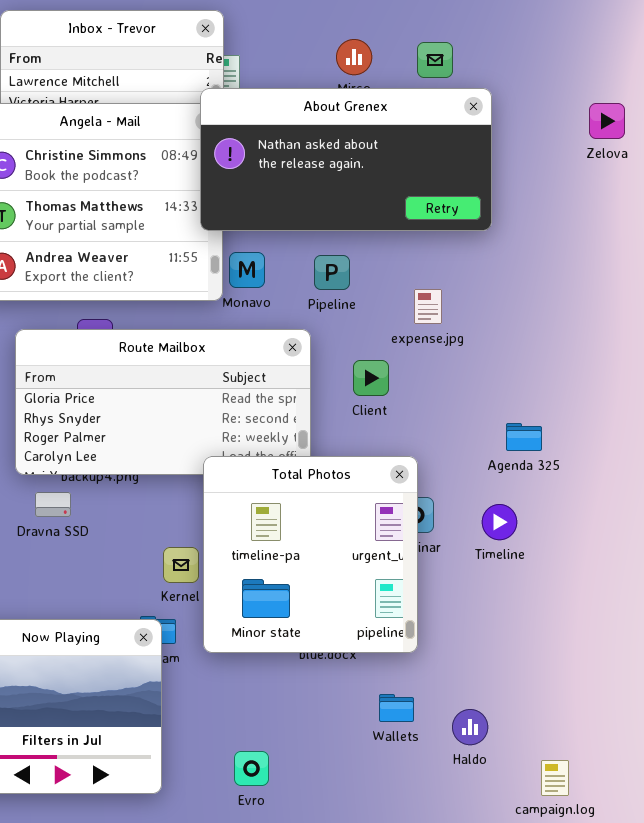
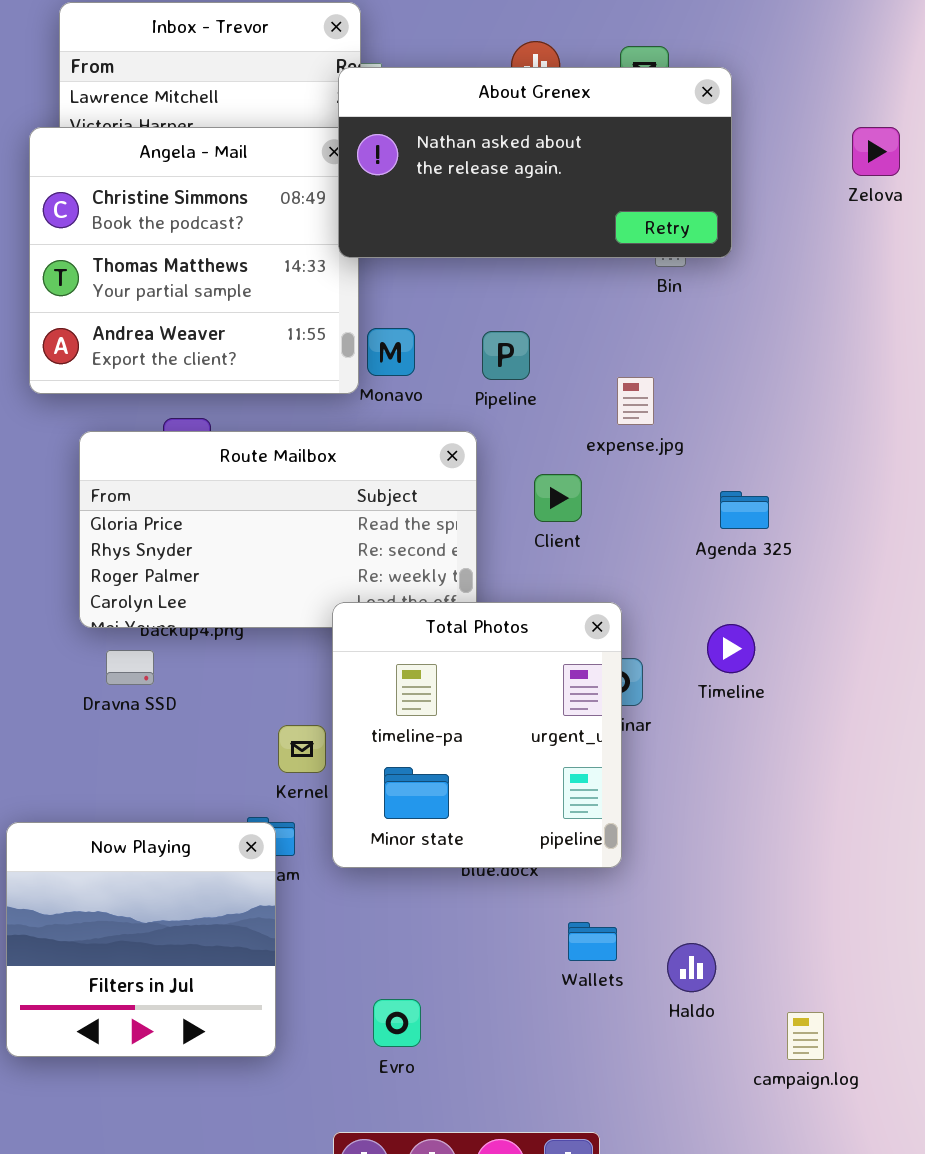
About Grenex: [200,88,492,231] -> [338,67,732,258], moved
Agenda 325: [506,423,542,451] -> [720,491,769,529], moved
Timeline: [482,504,517,540] -> [707,624,755,673], moved

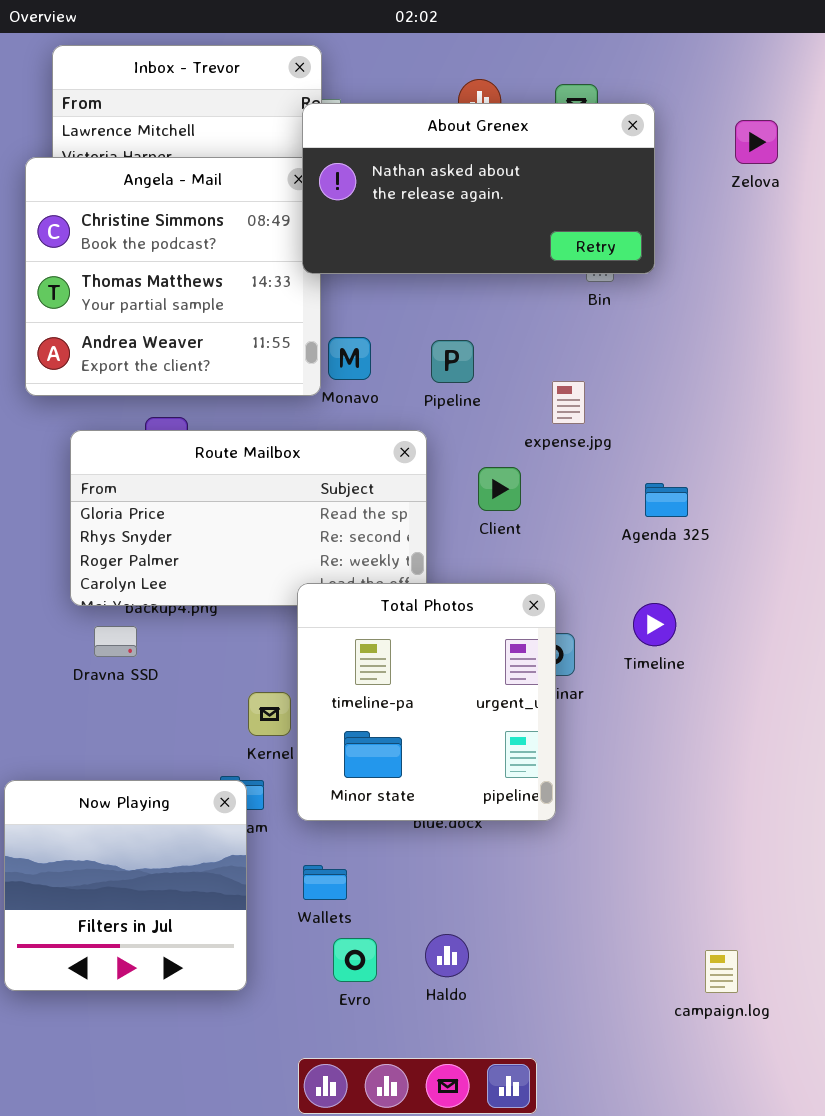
Zelova: [852,127,900,176] -> [735,120,778,164], moved
Wallets: [568,922,617,961] -> [303,865,347,900], moved
Haldo: [667,943,716,992] -> [425,934,469,977], moved

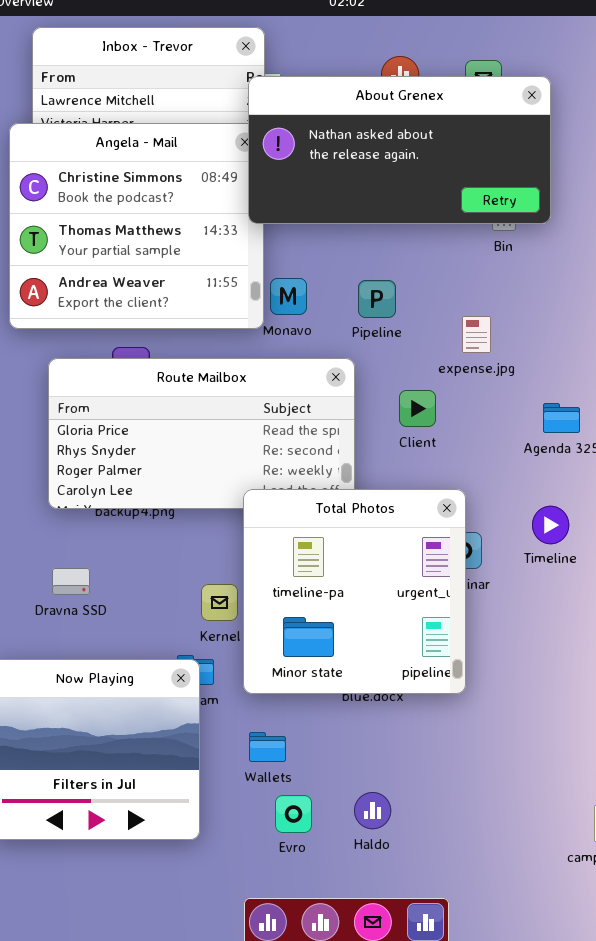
Dravna SSD: [94,626,137,657] -> [52,568,90,595], moved

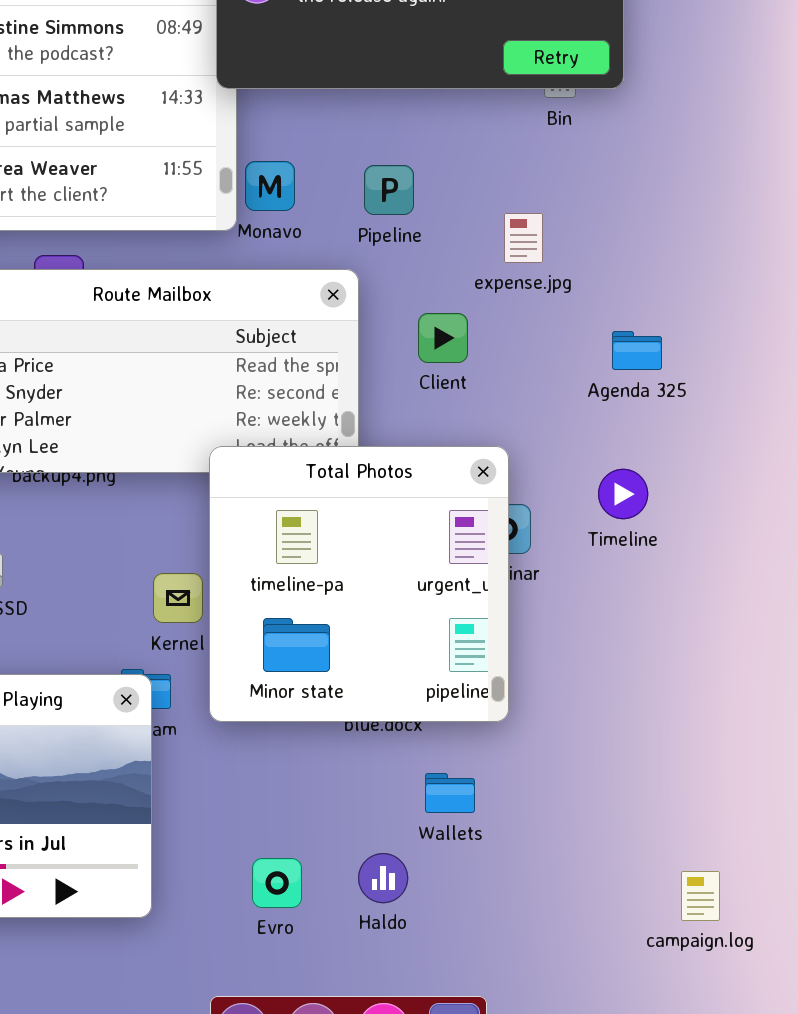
Wallets: [249,732,286,762] -> [425,773,475,813], moved

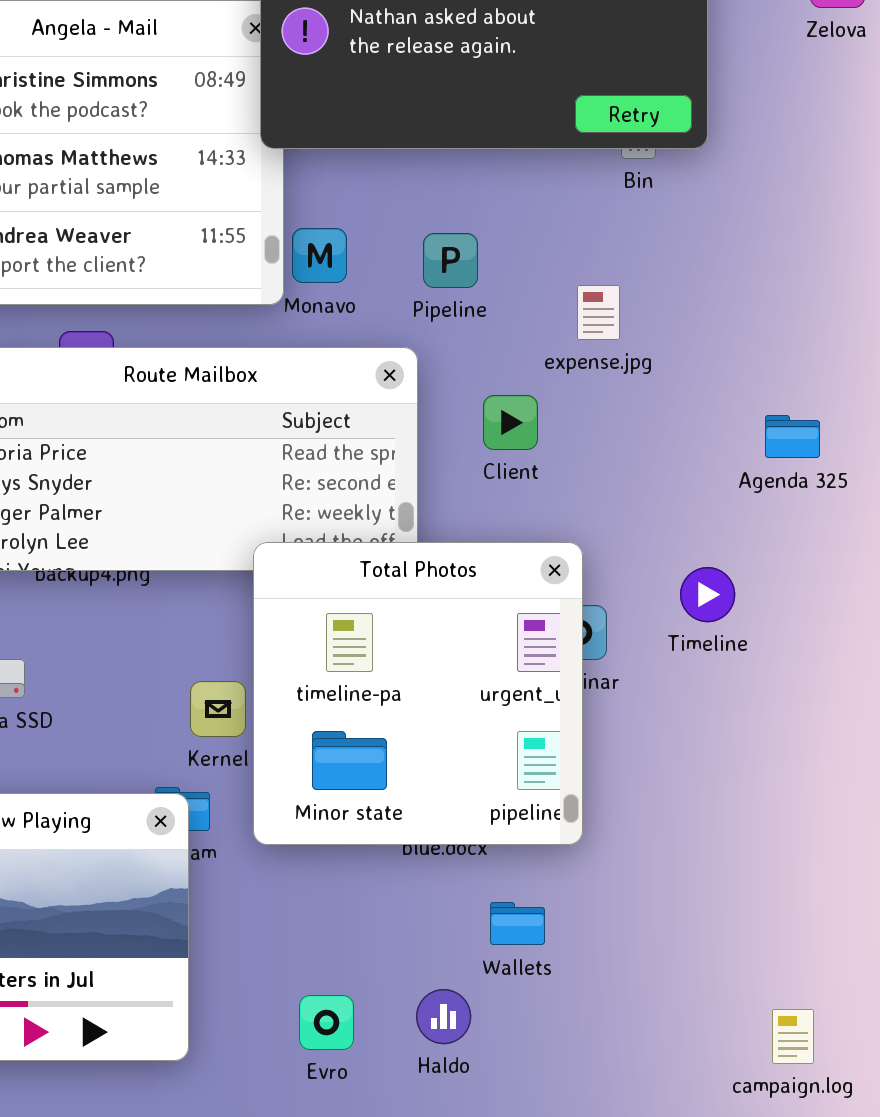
Agenda 325: [612,331,662,370] -> [765,415,820,458], moved

